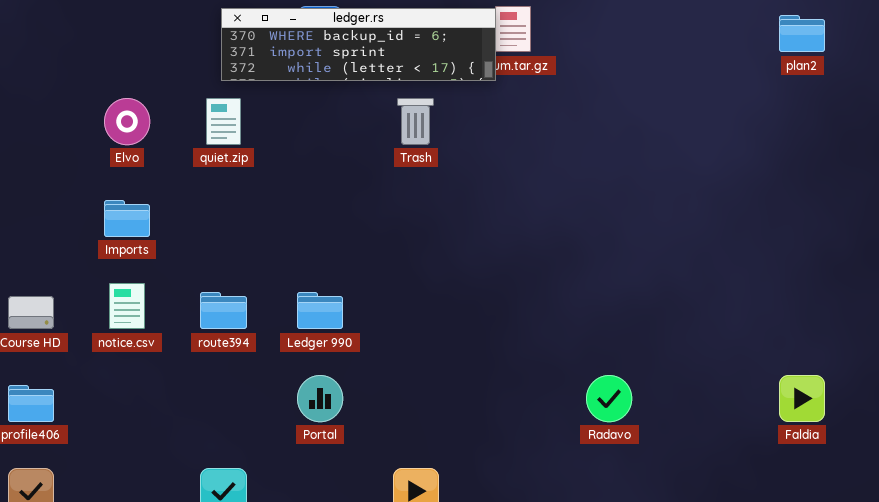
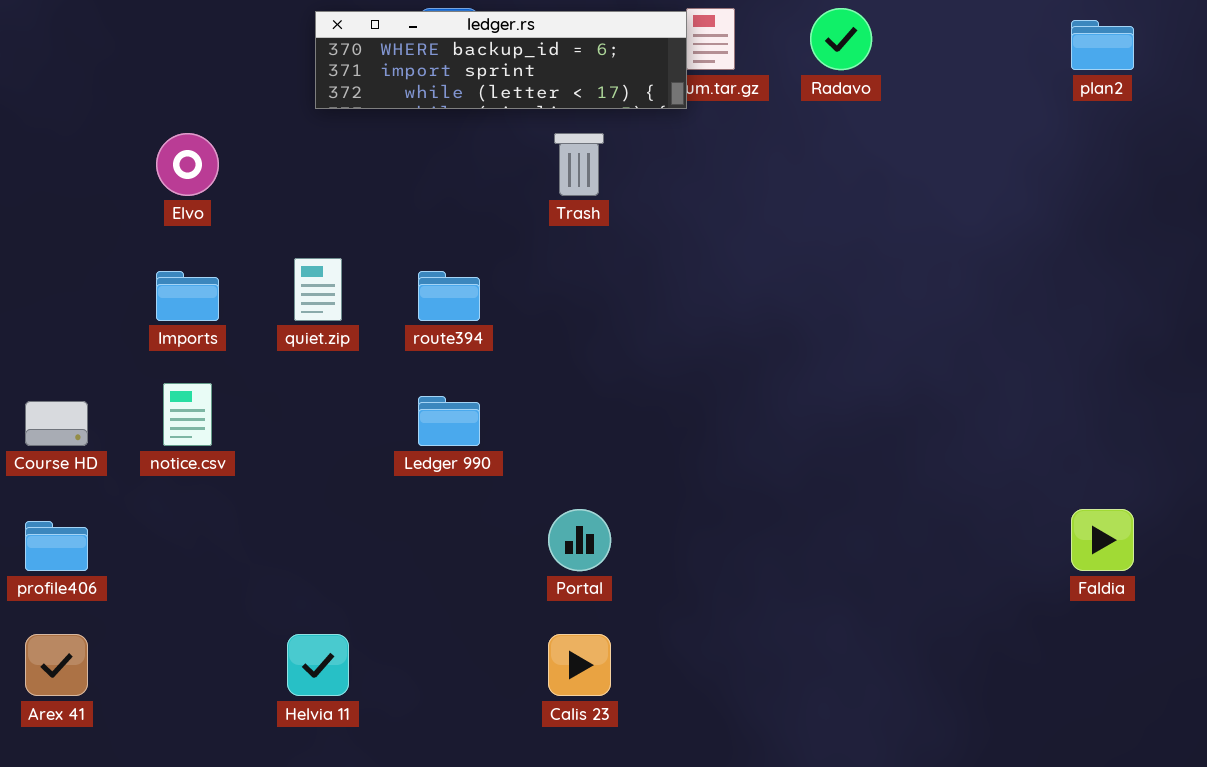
quiet.zip: [206,98,241,145] -> [294,258,342,321], moved
route394: [200,292,247,329] -> [418,271,480,321], moved
Portal: [297,375,343,422] -> [548,509,611,571], moved
Radavo: [586,375,632,422] -> [810,8,872,70], moved

